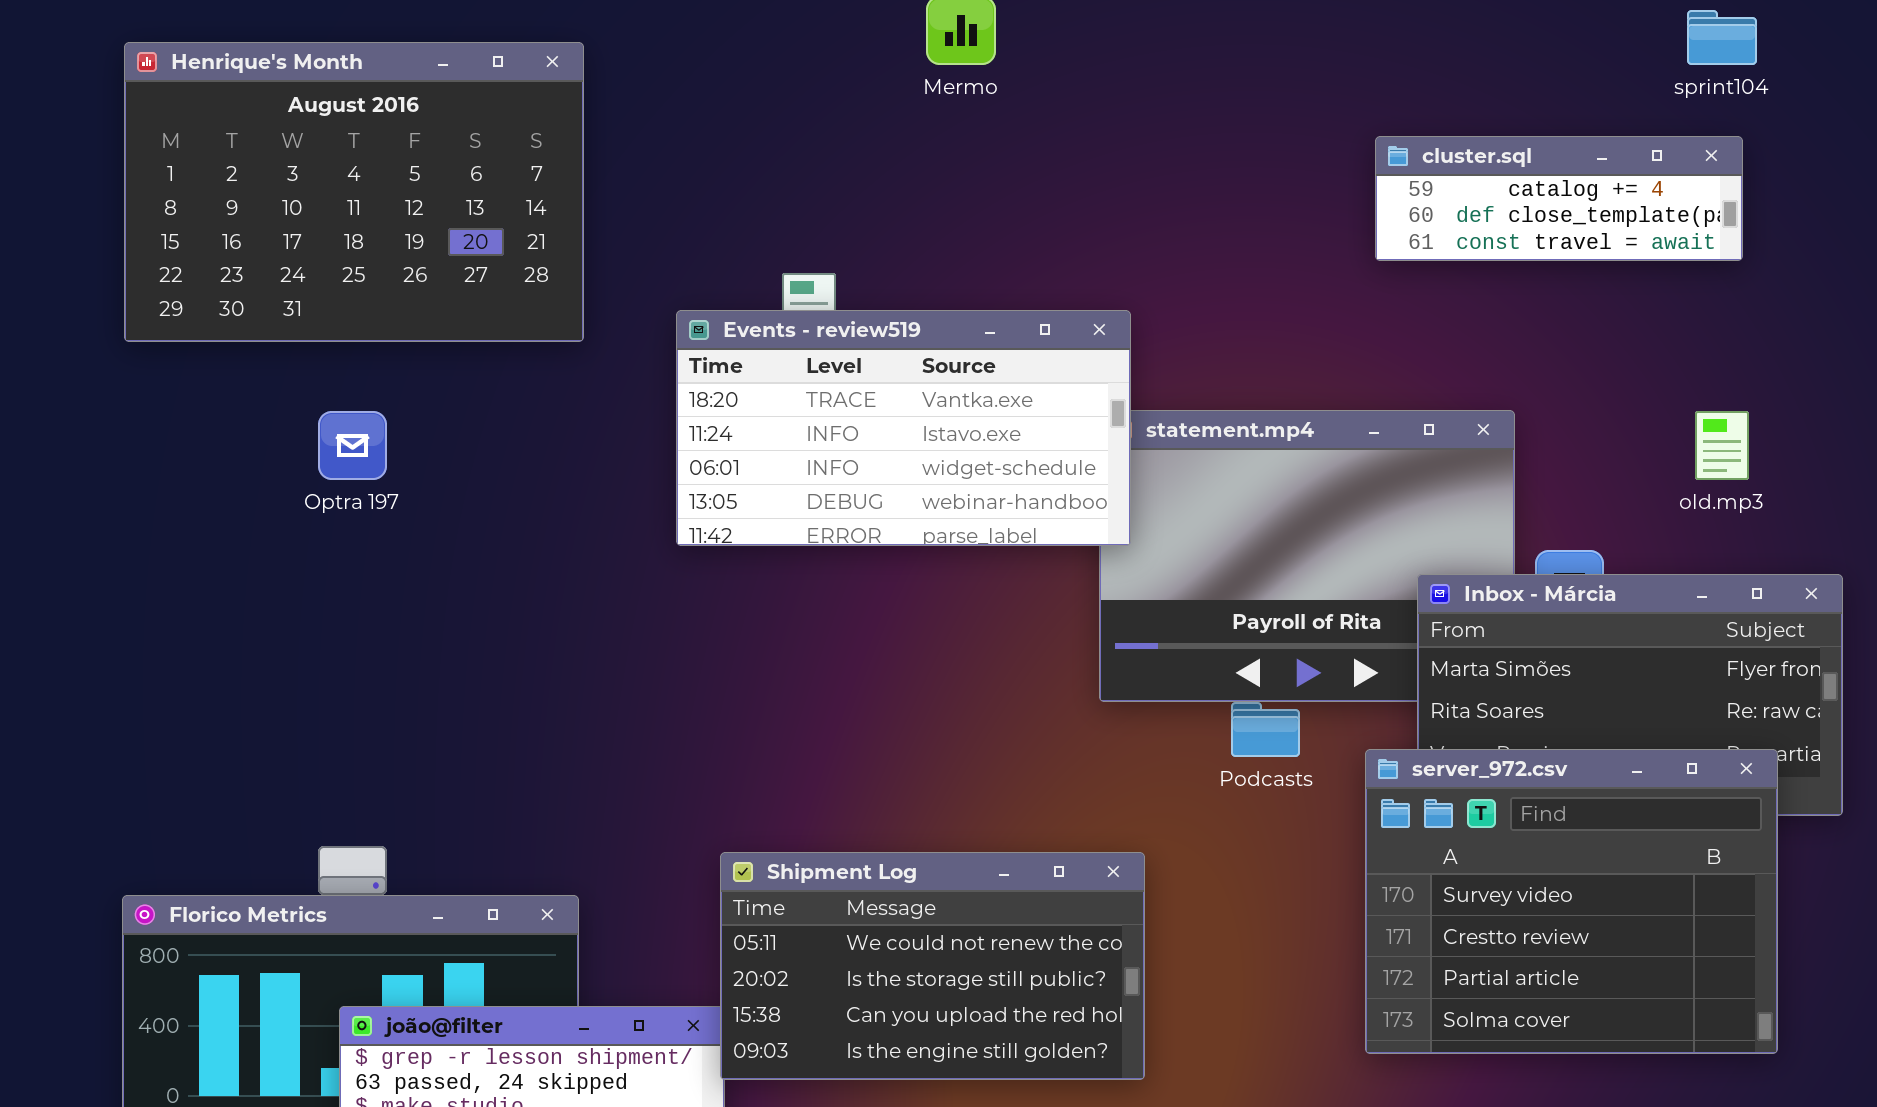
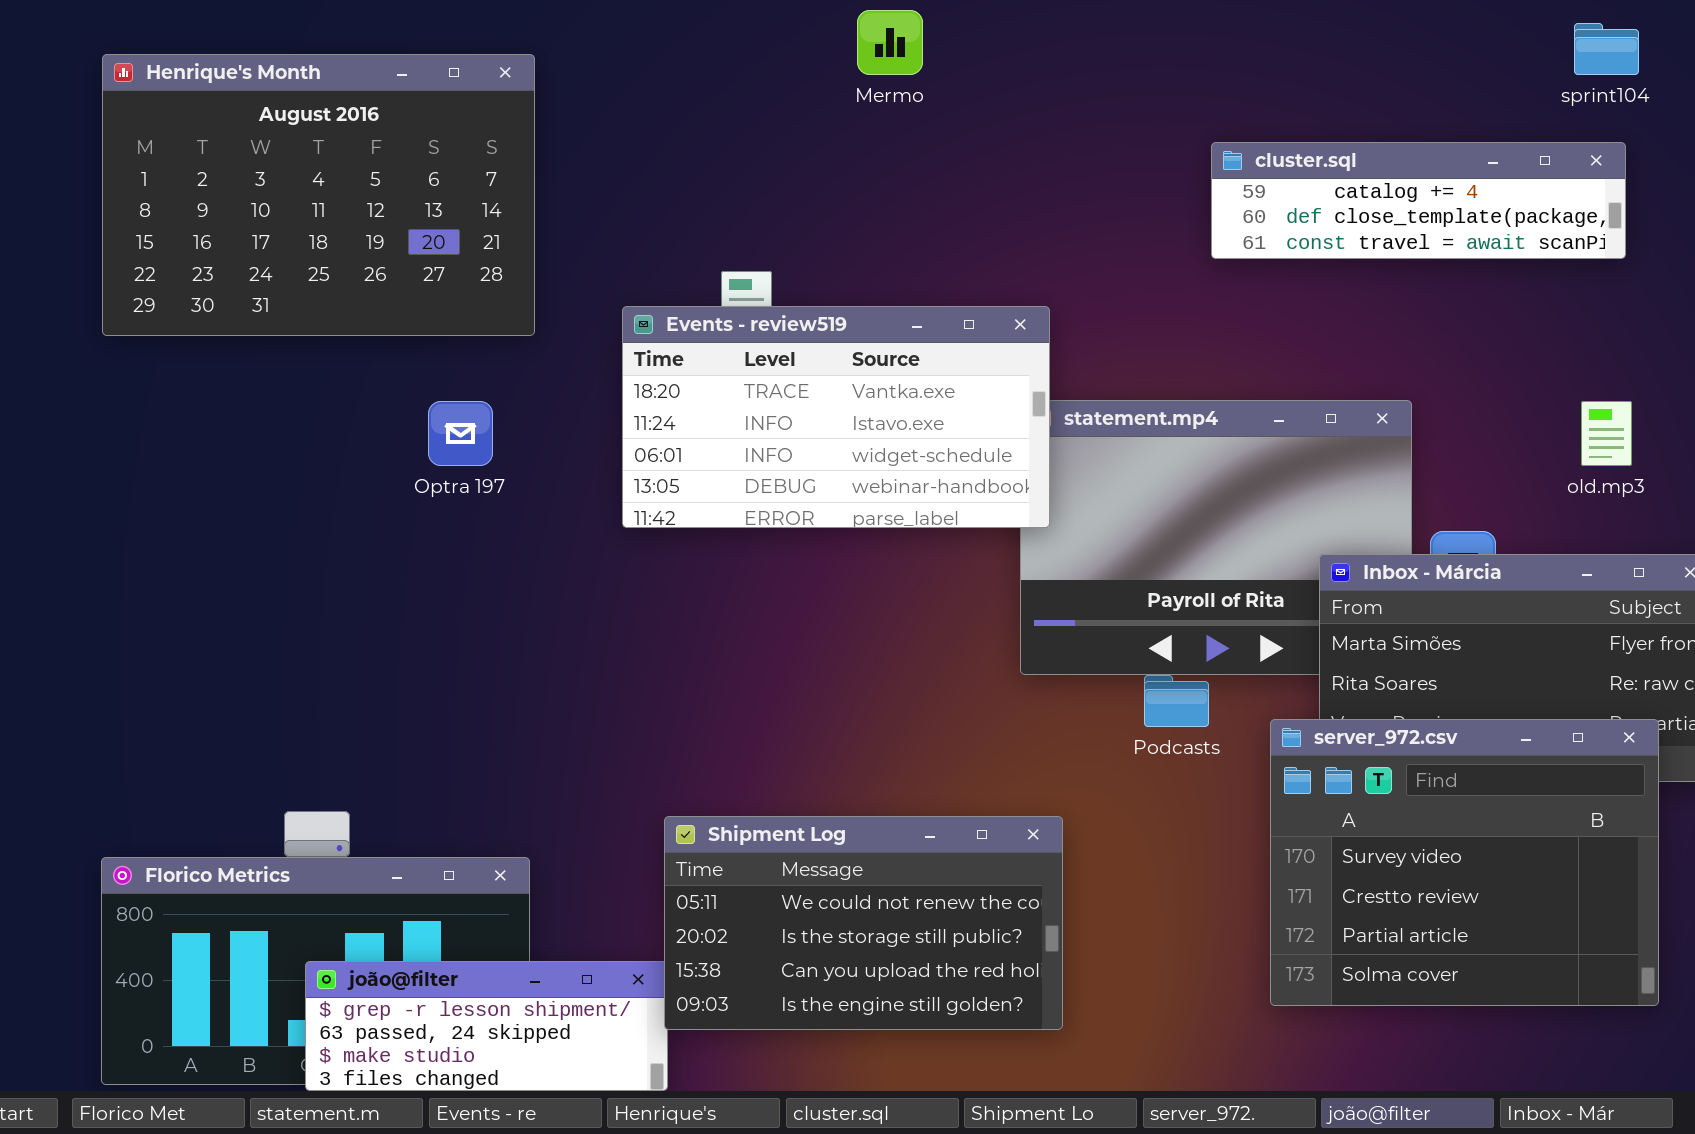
cluster.sql: [1375,136,1743,261] -> [1211,142,1626,259], resized
Optra 197: [318,411,387,480] -> [428,401,493,466], moved

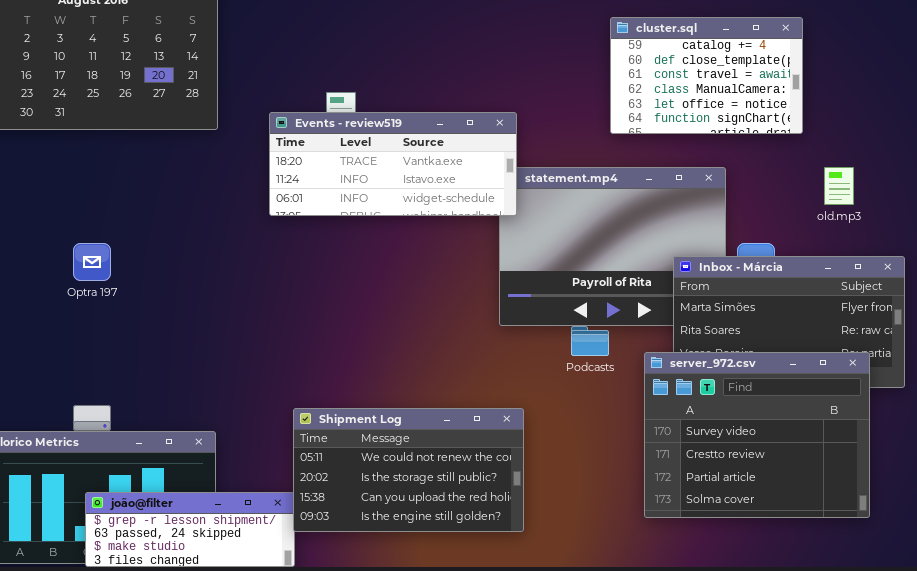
cluster.sql: [1211,142,1626,259] -> [610,17,803,134], resized
Events - review519: [622,306,1050,528] -> [269,112,517,216], resized
Optra 197: [428,401,493,466] -> [73,243,111,281], moved

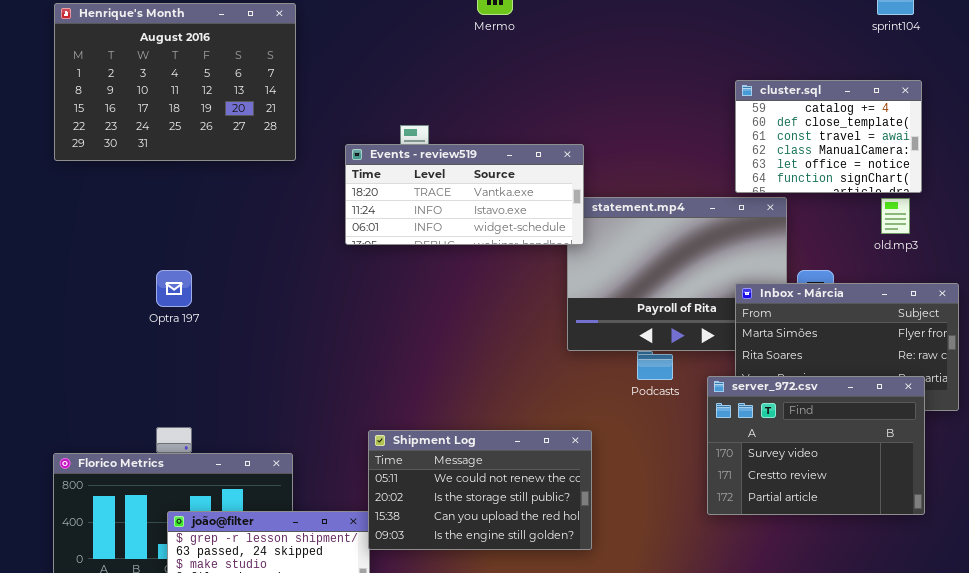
cluster.sql: [610,17,803,134] -> [735,80,922,193], moved
server_972.csv: [644,352,870,518] -> [707,376,925,515], resized

